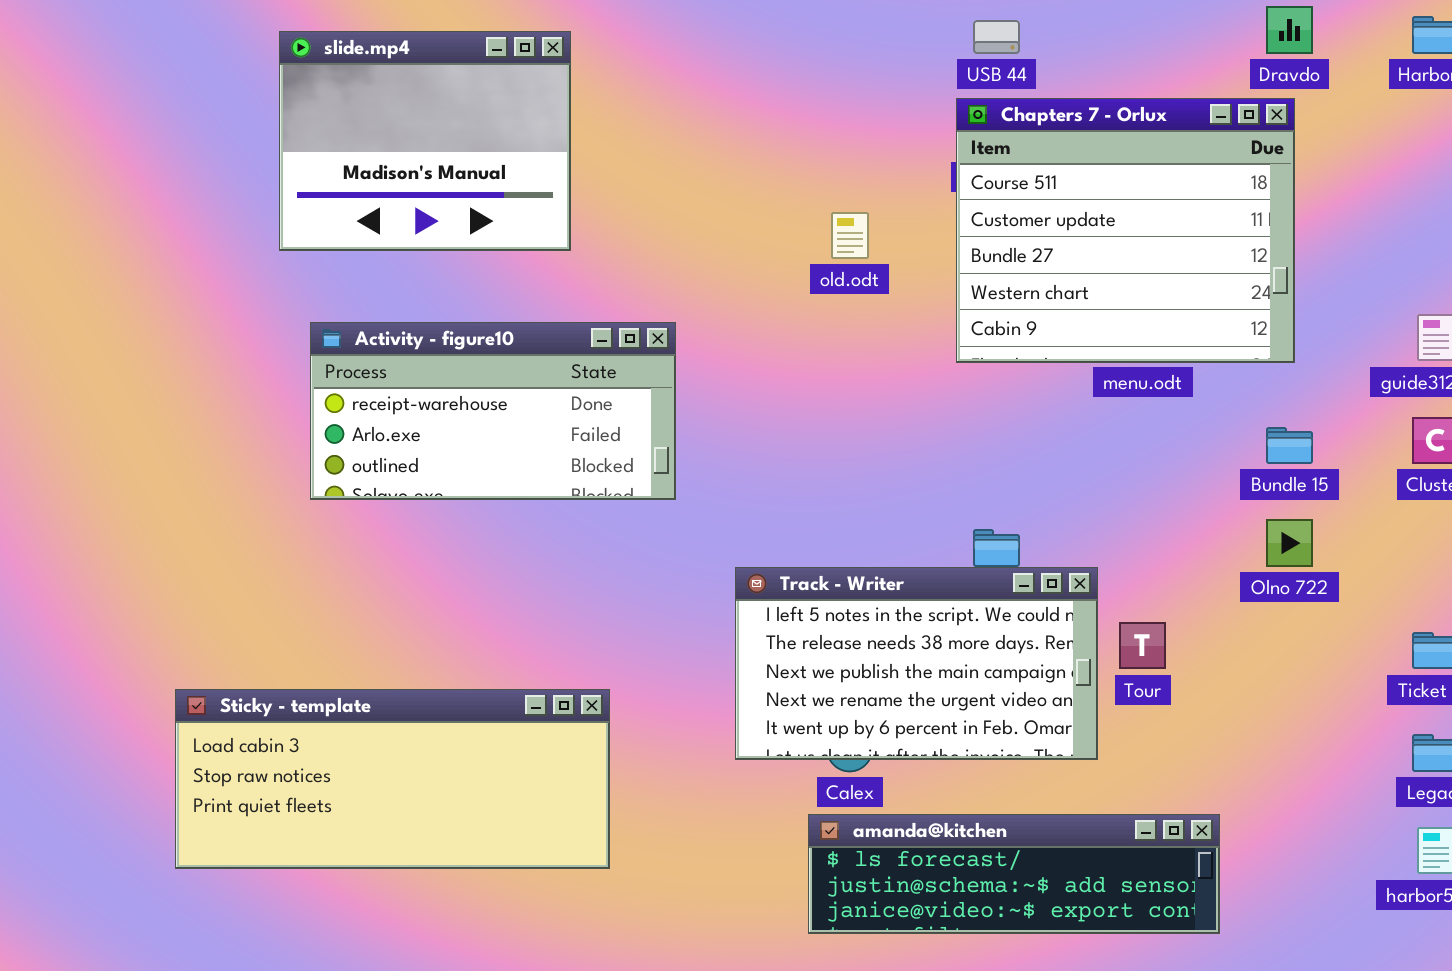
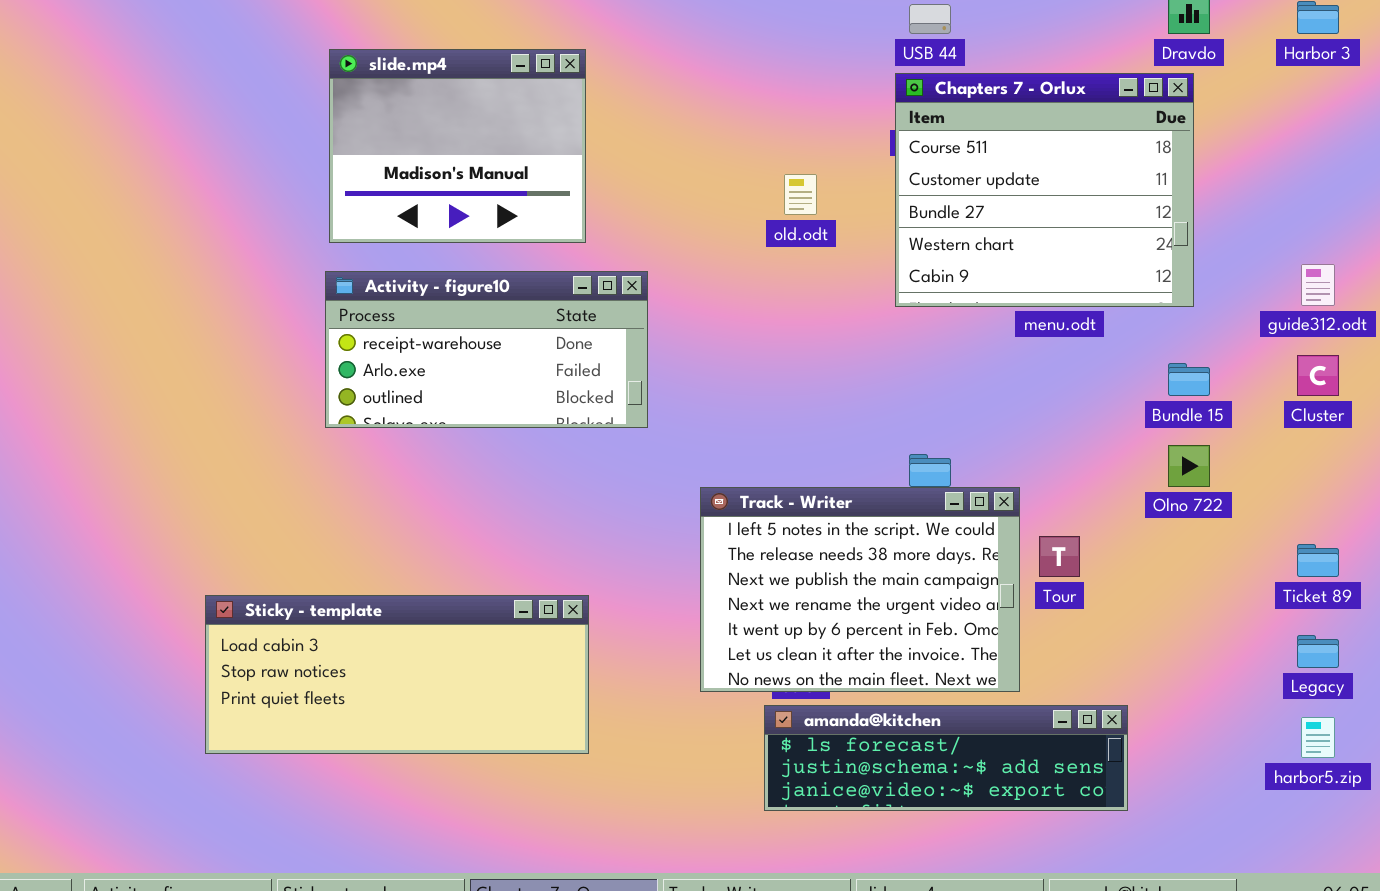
slide.mp4: [279,31,571,251] -> [329,49,586,243], moved
Track - Writer: [735,567,1098,760] -> [700,487,1020,692], resized

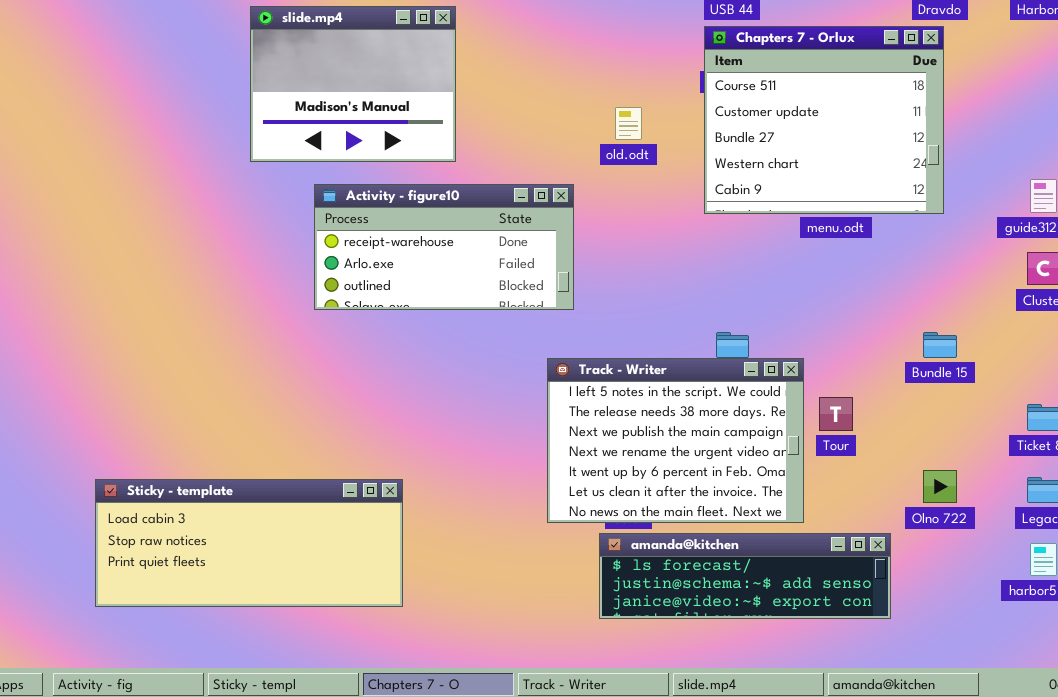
Activity - figure10: [325,271,648,428] -> [314,184,574,310], moved
Bundle 15: [1168,363,1210,396] -> [923,332,957,358], moved
Olno 722: [1168,445,1210,487] -> [923,470,957,503], moved
Sticky - template: [205,595,589,754] -> [95,479,403,607], moved

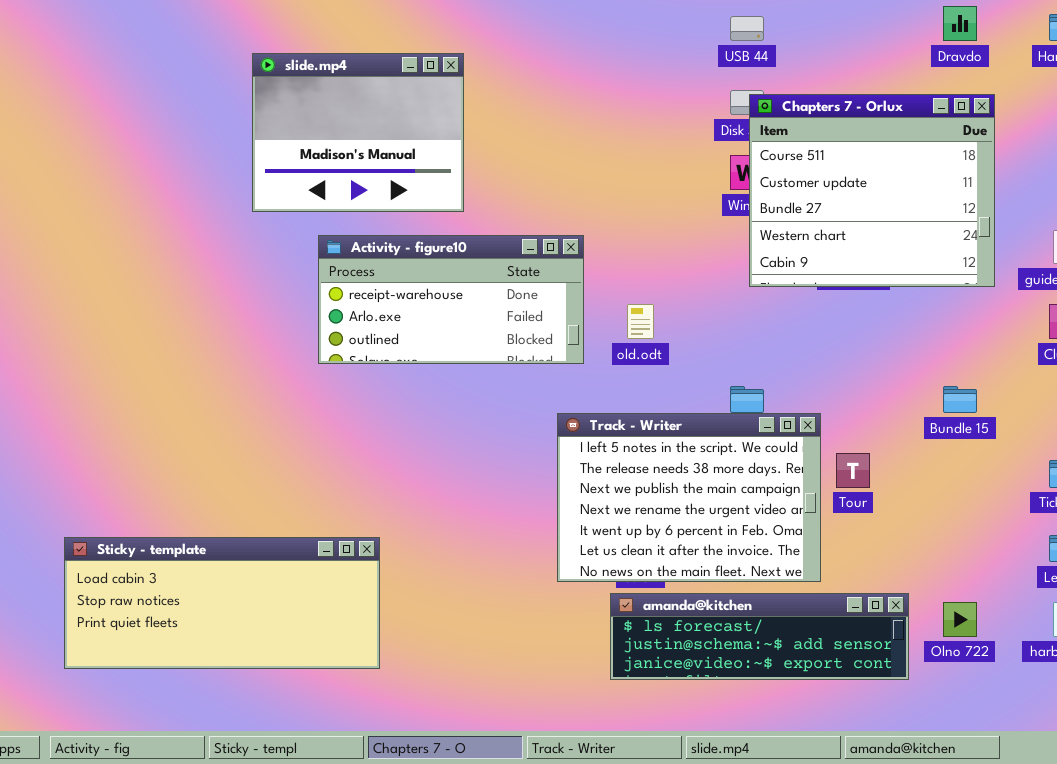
Chapters 7 - Orlux: [704,26,944,214] -> [749,94,995,287], moved
old.odt: [615,107,642,140] -> [627,304,654,339], moved
Olno 722: [923,470,957,503] -> [943,602,977,637], moved
Sticky - template: [95,479,403,607] -> [64,537,380,669], moved

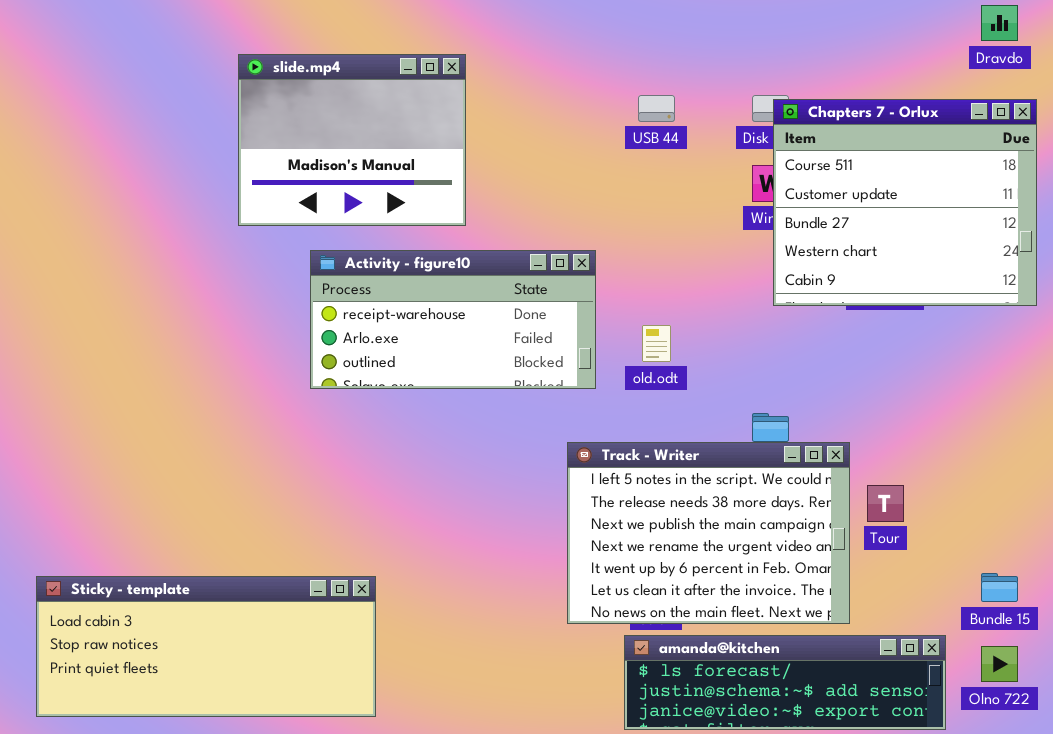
USB 44: [730,16,764,41] -> [638,95,675,122], moved
Bundle 15: [943,386,977,413] -> [981,573,1018,602], moved

